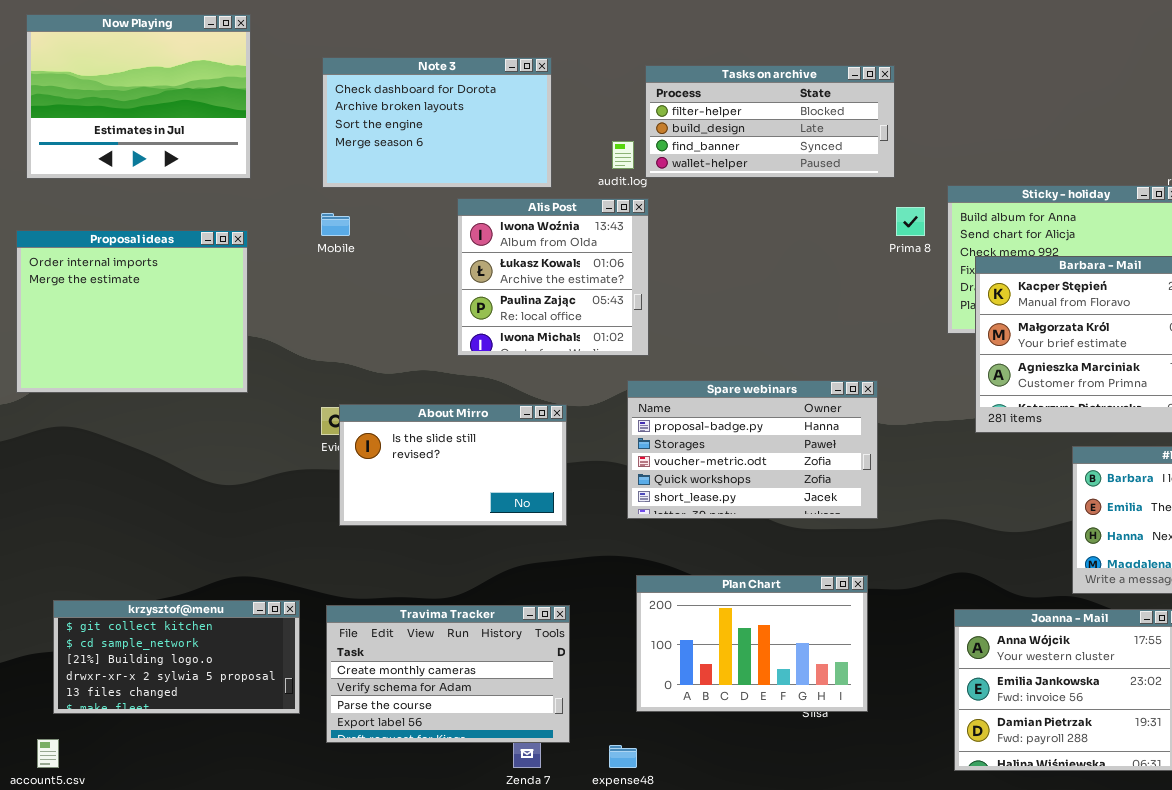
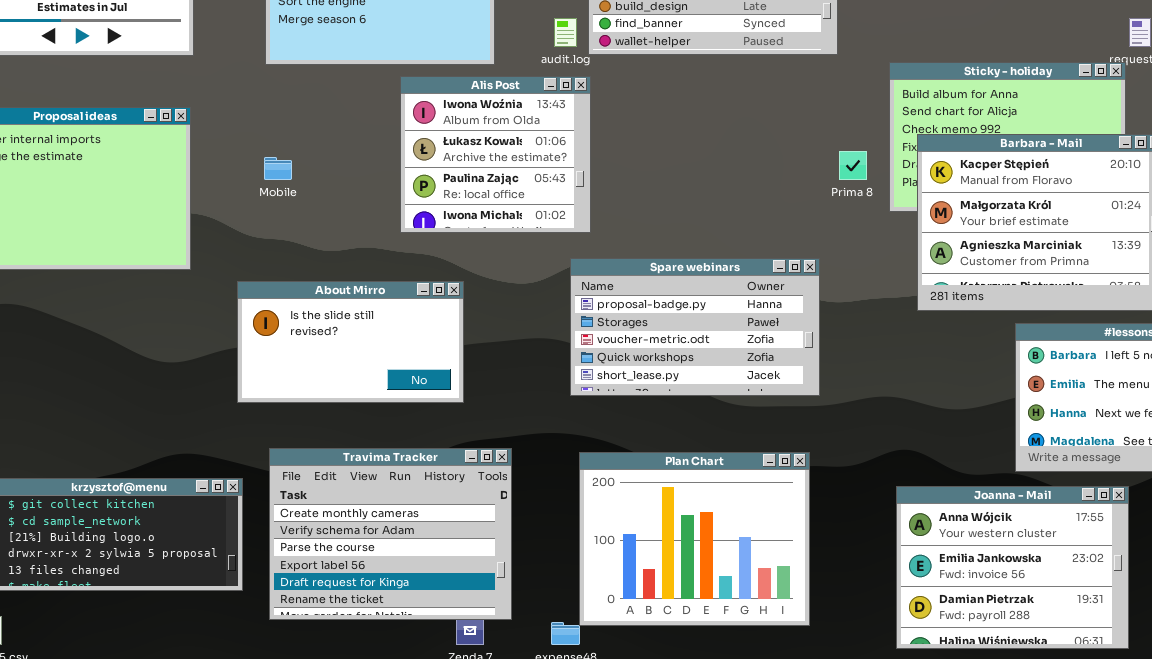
Prima 8: [896,207,925,236] -> [839,151,867,180], moved
Mobile: [321,213,350,236] -> [264,157,292,180], moved
About Mirro: [339,404,567,526] -> [237,281,464,403], moved
Plan Chart: [636,575,868,712] -> [579,452,810,626], resized
Travima Tracker: [326,605,570,743] -> [269,448,512,620], resized

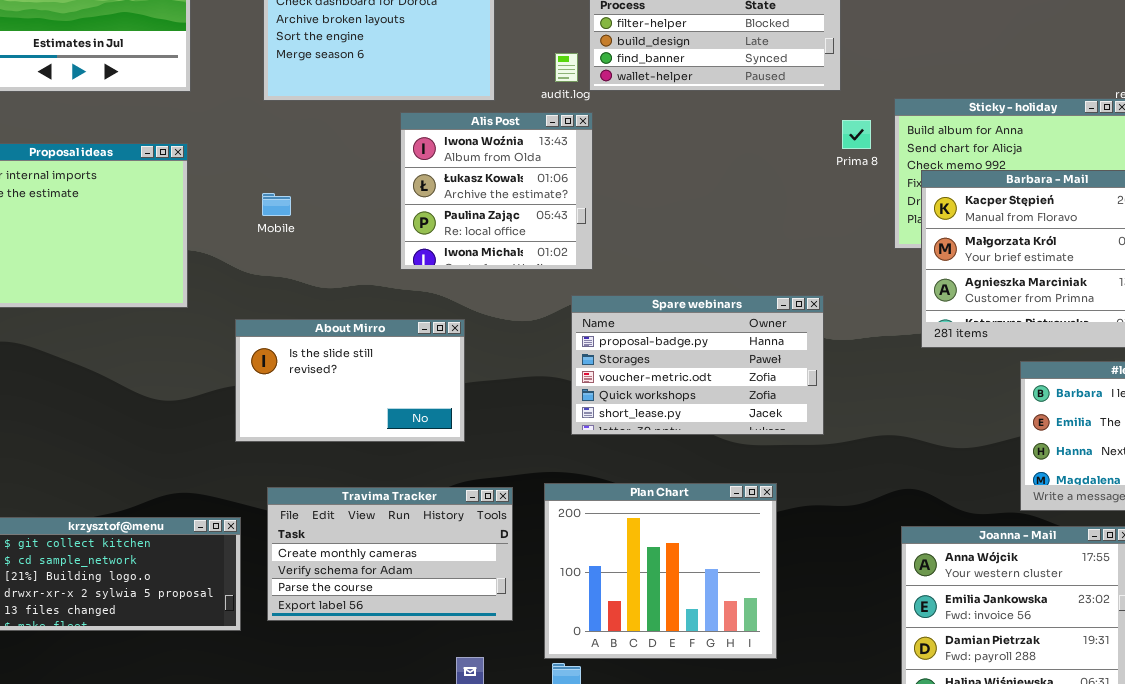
Prima 8: [839,151,867,180] -> [842,120,871,149], moved
Travima Tracker: [269,448,512,620] -> [267,487,513,621], resized
Plan Chart: [579,452,810,626] -> [544,483,777,659], moved

